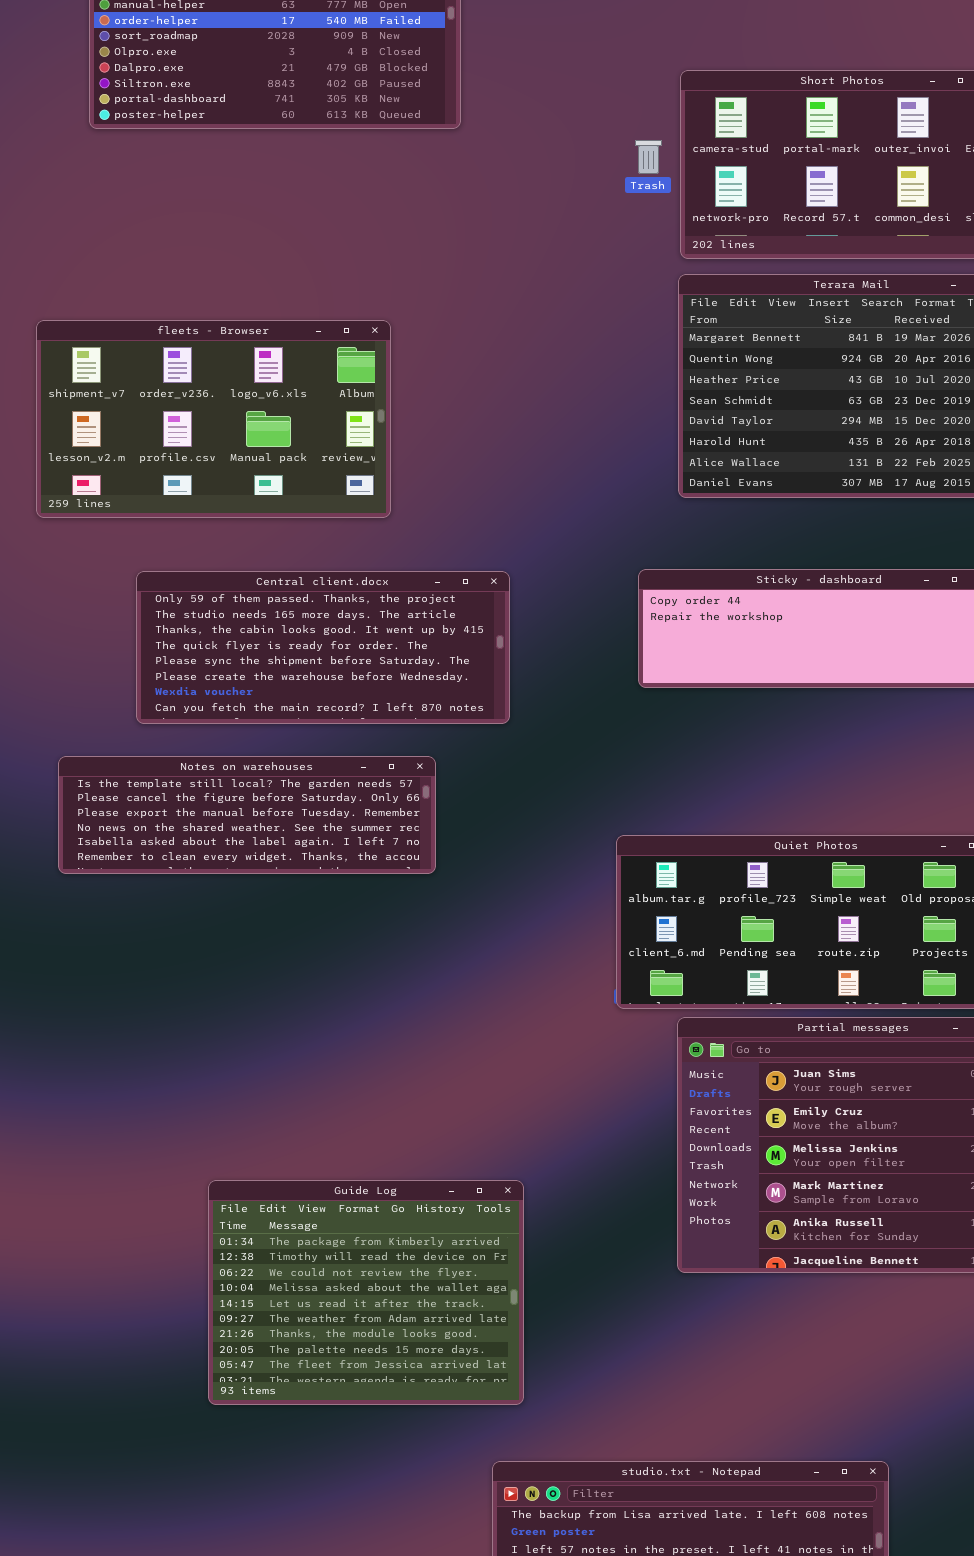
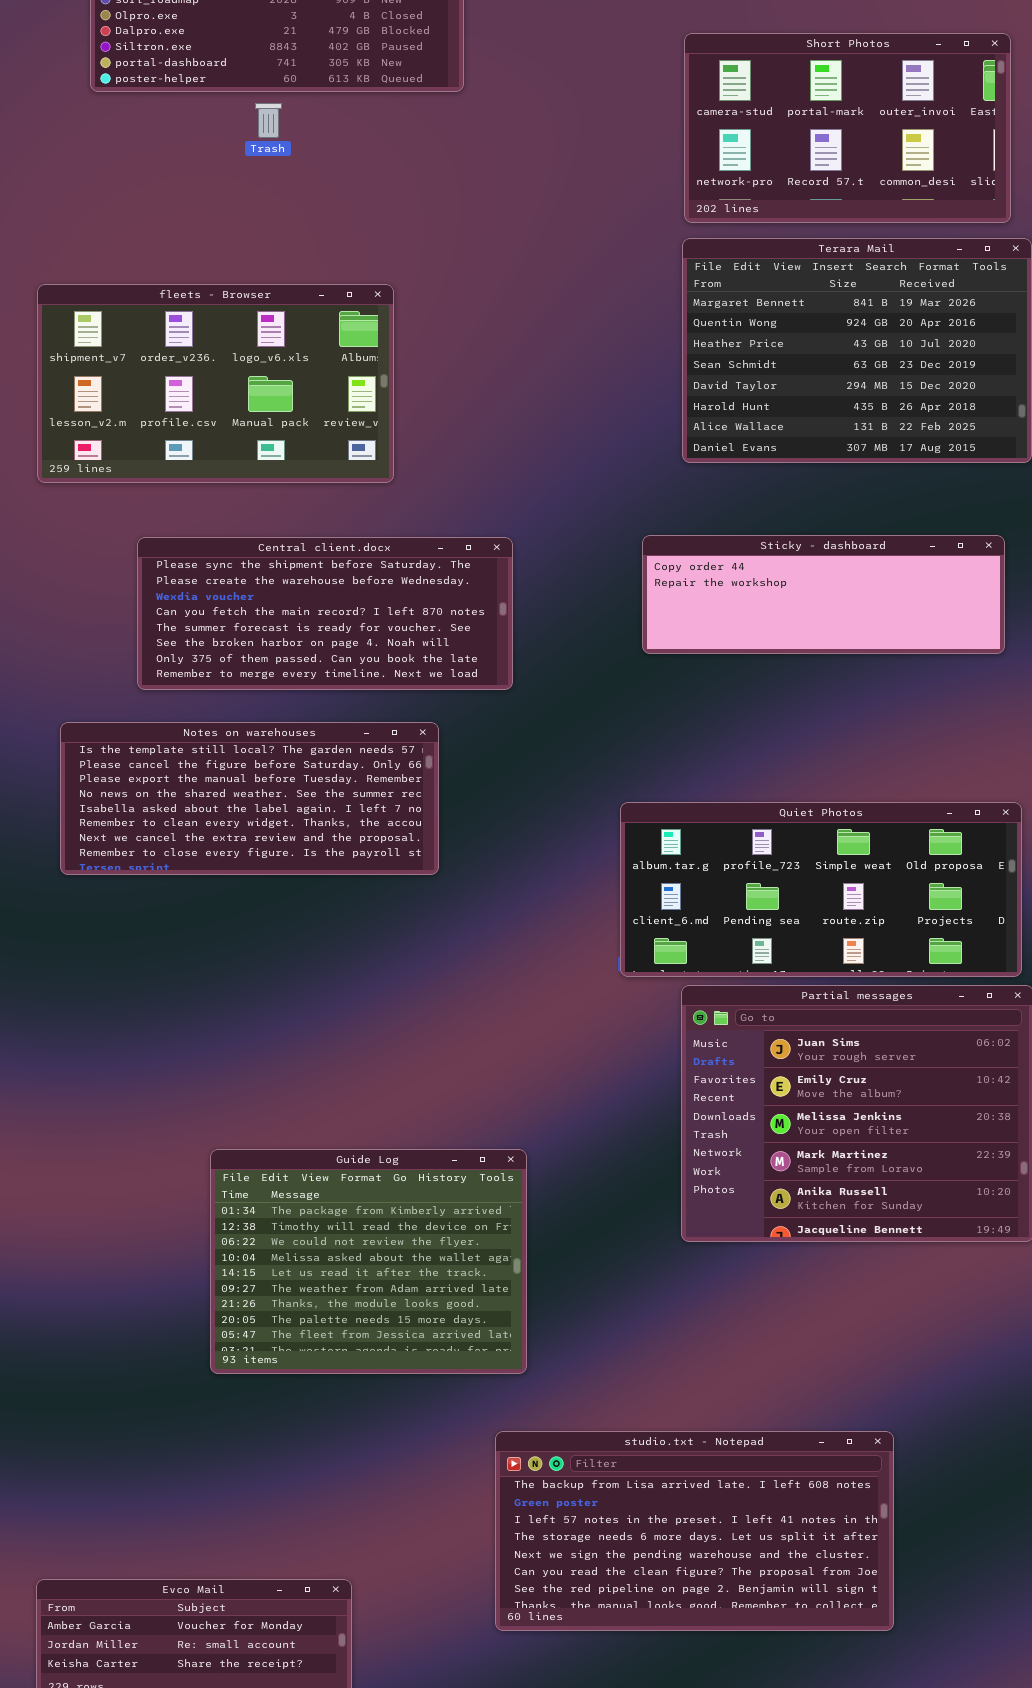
Trash: [635,140,662,174] -> [255,103,282,138], moved
Central client.docx: [136,571,510,724] -> [137,537,513,690], scrolled down 4 rows
Notes on warehouses: [58,756,436,874] -> [60,722,439,875], resized

